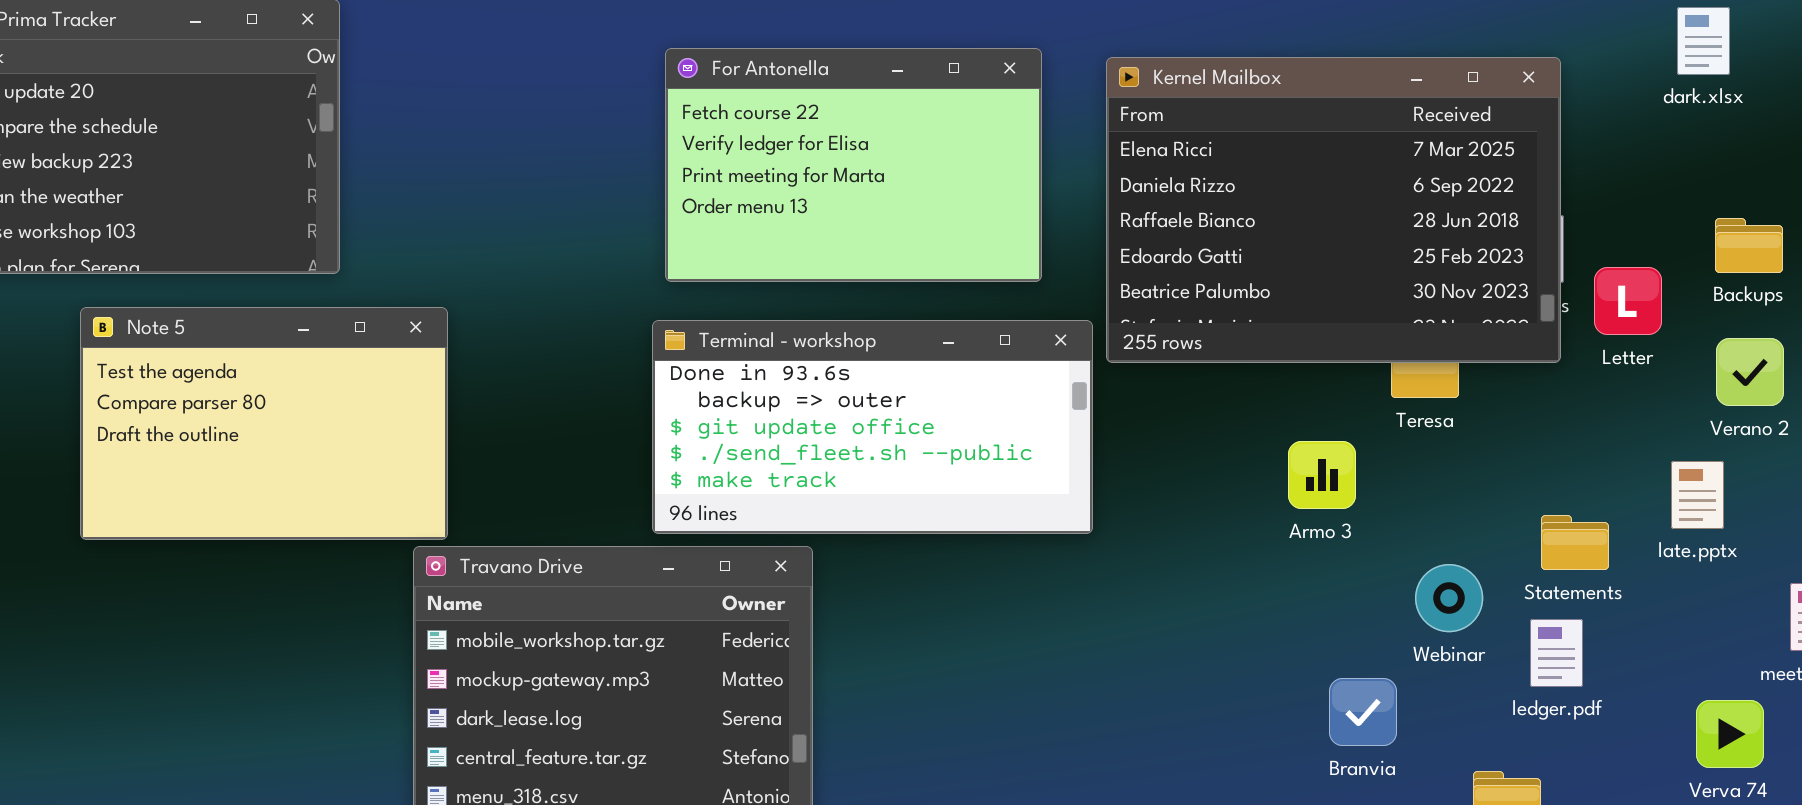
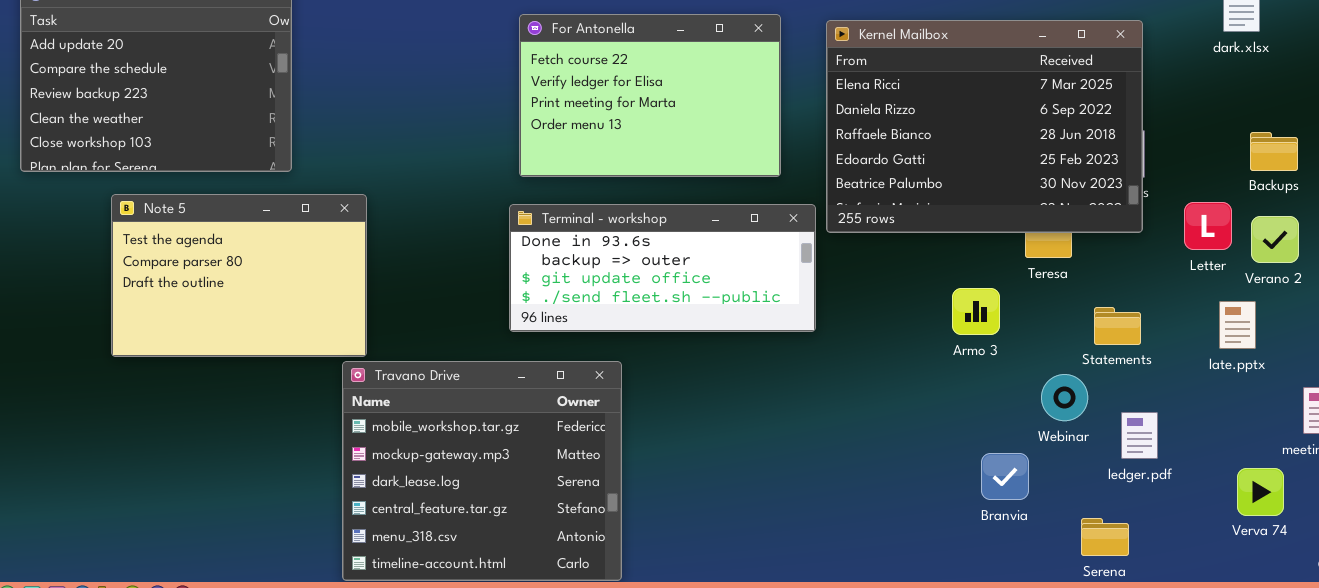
Letter: [1594,267,1662,335] -> [1184,202,1232,250], moved
Terminal - workshop: [652,320,1093,534] -> [509,204,816,332], resized
Statements: [1541,515,1609,570] -> [1094,307,1141,345], moved

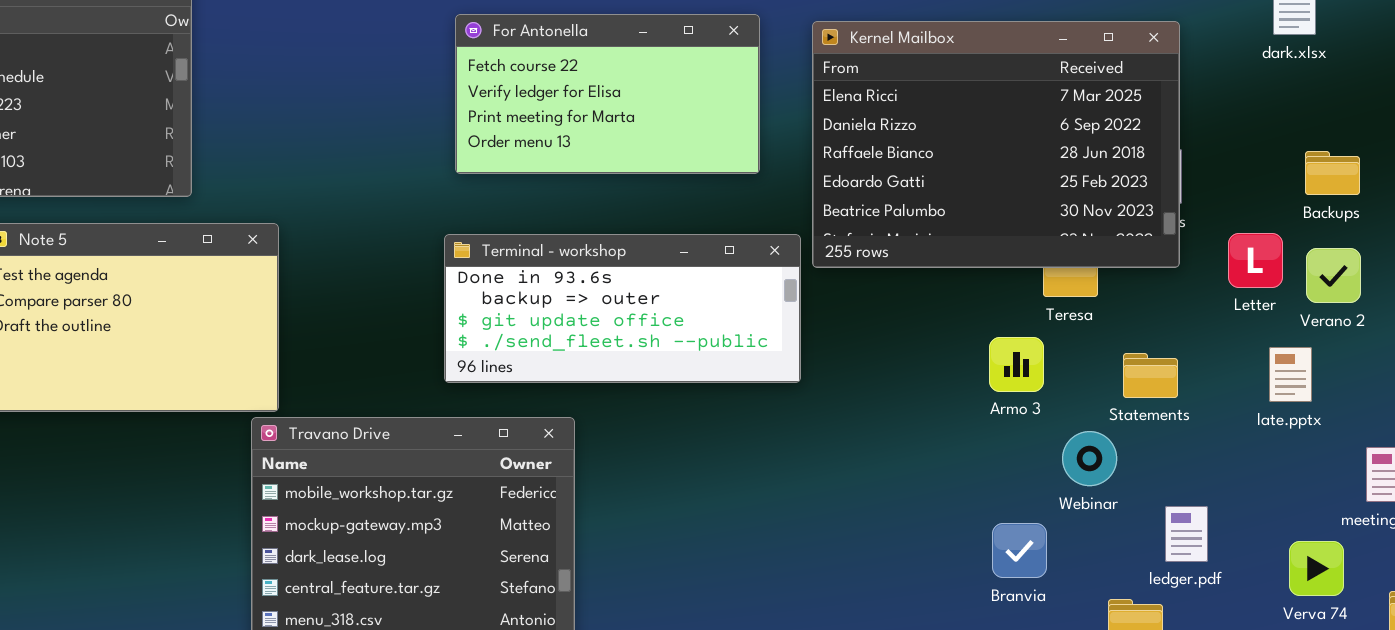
For Antonella: [519,14,781,177] -> [455,14,760,174], resized
Armo 3: [952,288,1000,335] -> [989,337,1044,392], moved
ledger.pdf: [1121,412,1158,459] -> [1165,506,1208,562], moved

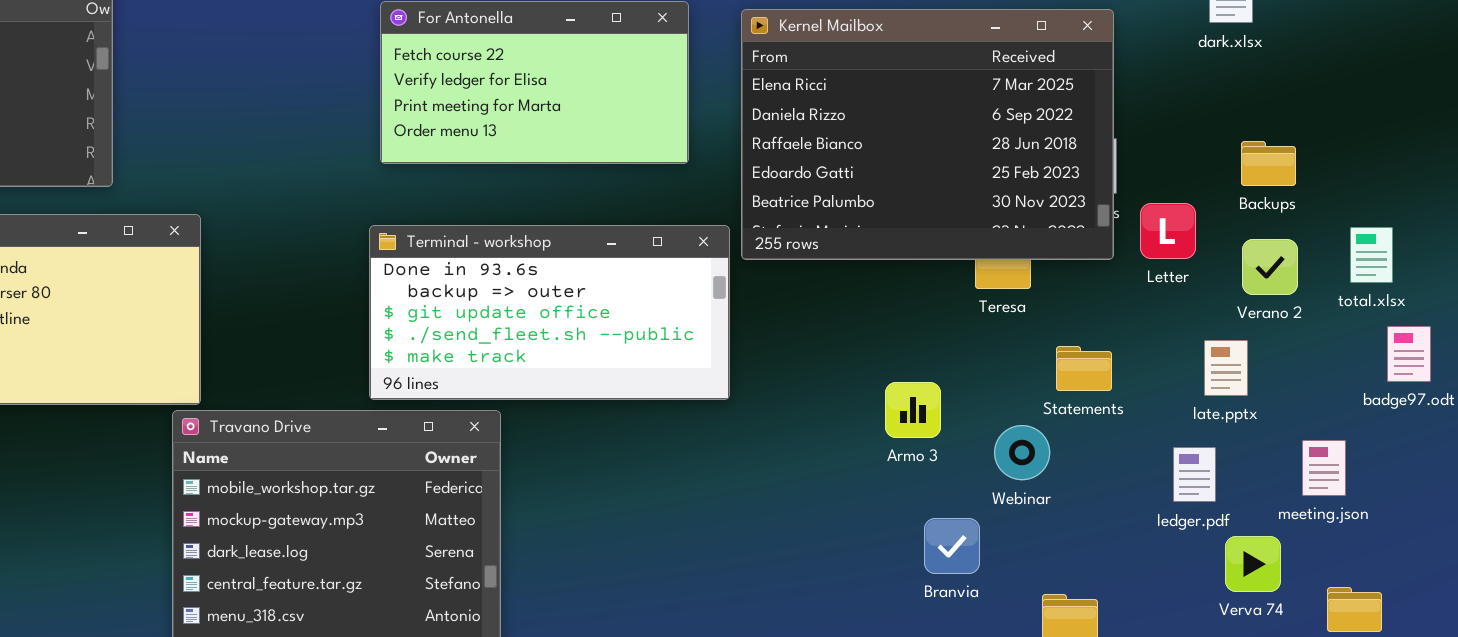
Letter: [1228,233,1283,288] -> [1140,203,1196,259], moved
Terminal - workshop: [444,234,801,383] -> [369,225,730,400], resized
Armo 3: [989,337,1044,392] -> [885,382,941,438], moved
ledger.pdf: [1165,506,1208,562] -> [1173,447,1216,502], moved

